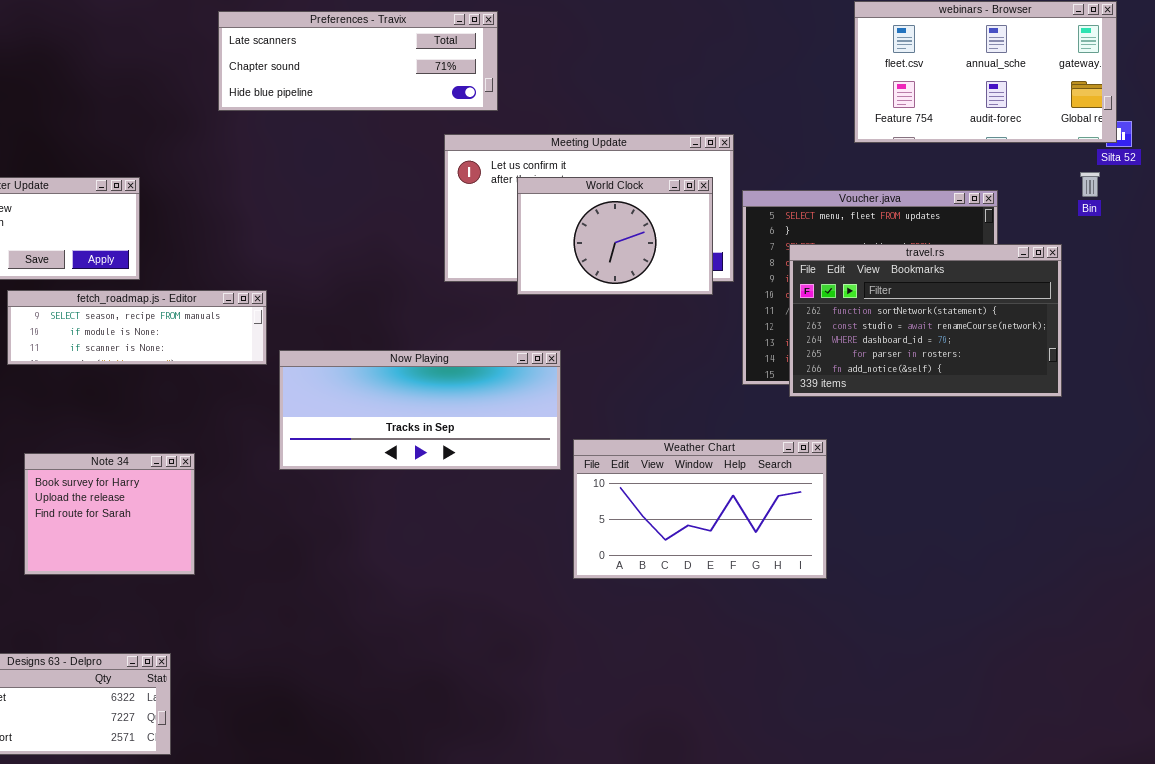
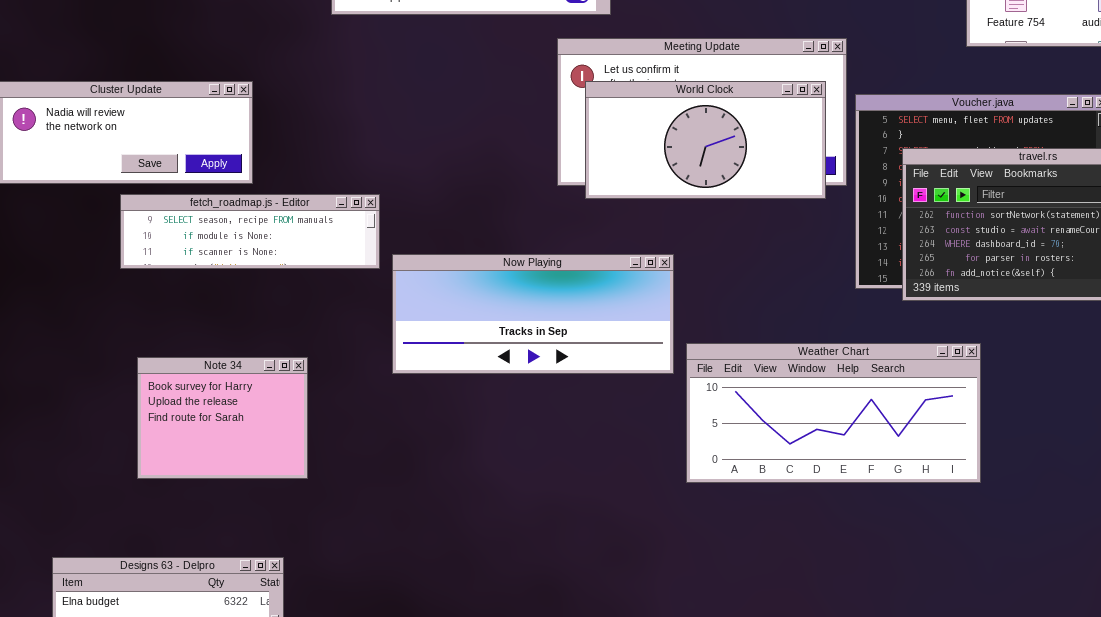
World Clock: [517,177,713,295] -> [585,81,826,199], resized
Weather Chart: [573,439,827,579] -> [686,343,981,483], resized

